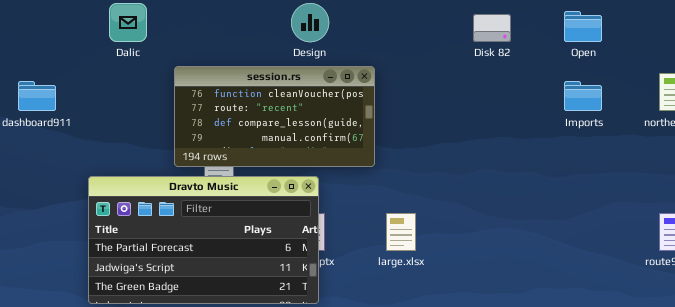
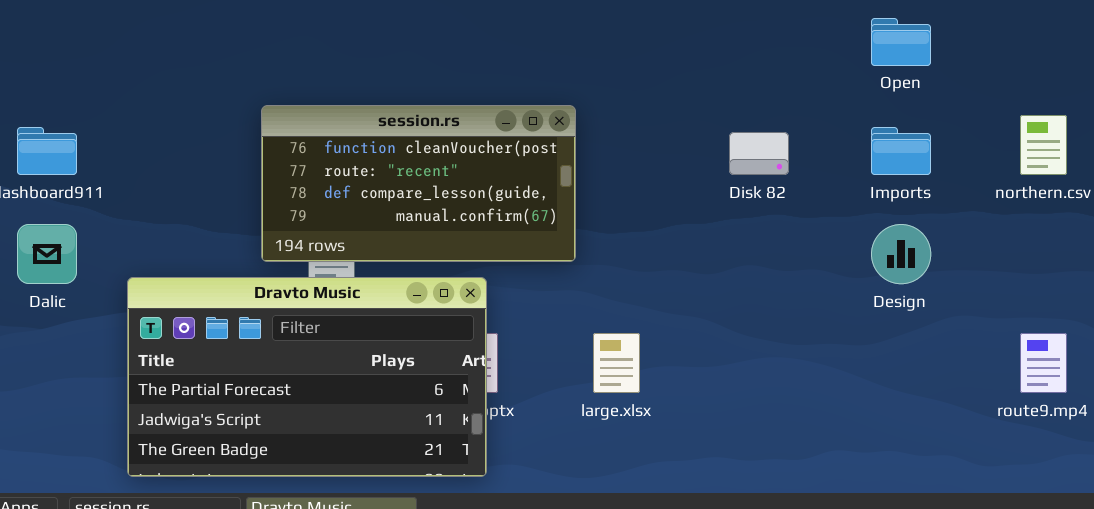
Dalic: [109,3,147,42] -> [17,224,77,284], moved
Design: [291,3,329,42] -> [871,224,931,284], moved
Disk 82: [473,14,511,42] -> [729,132,789,175], moved

